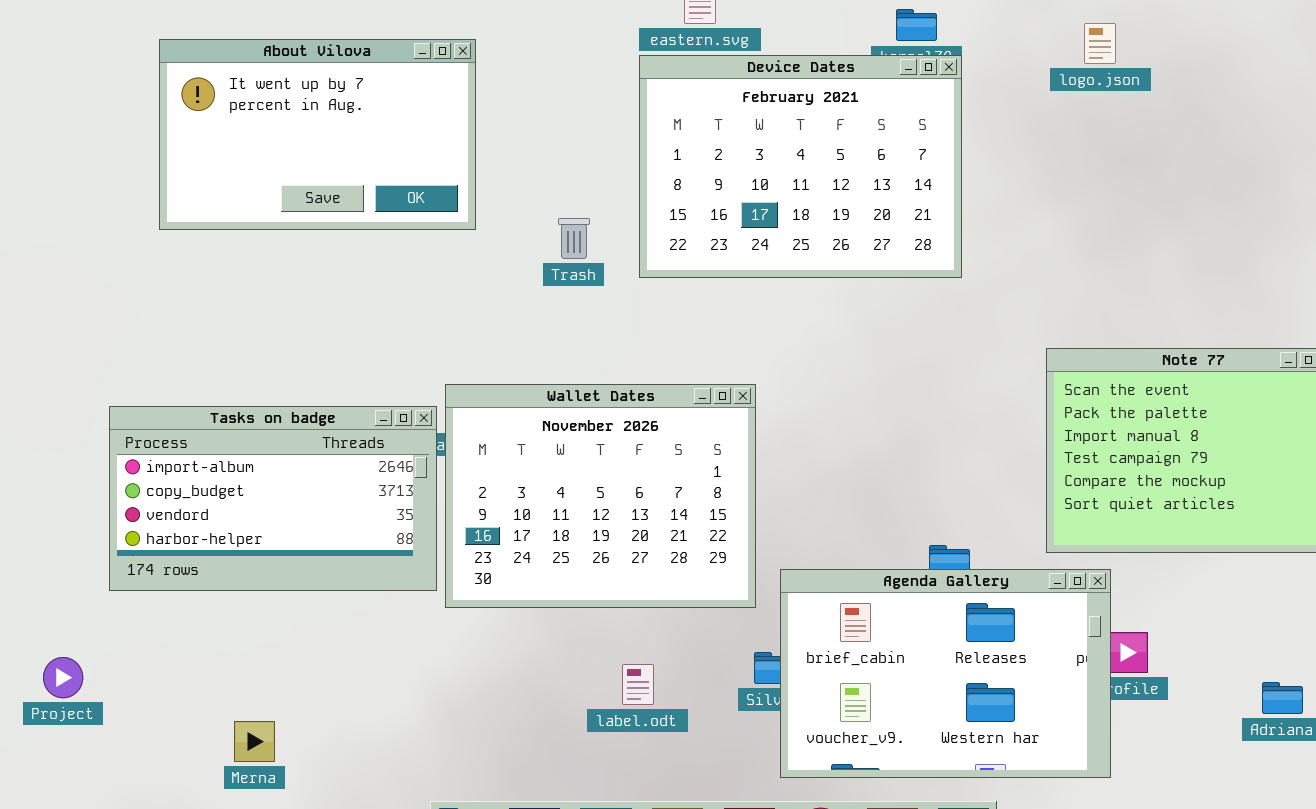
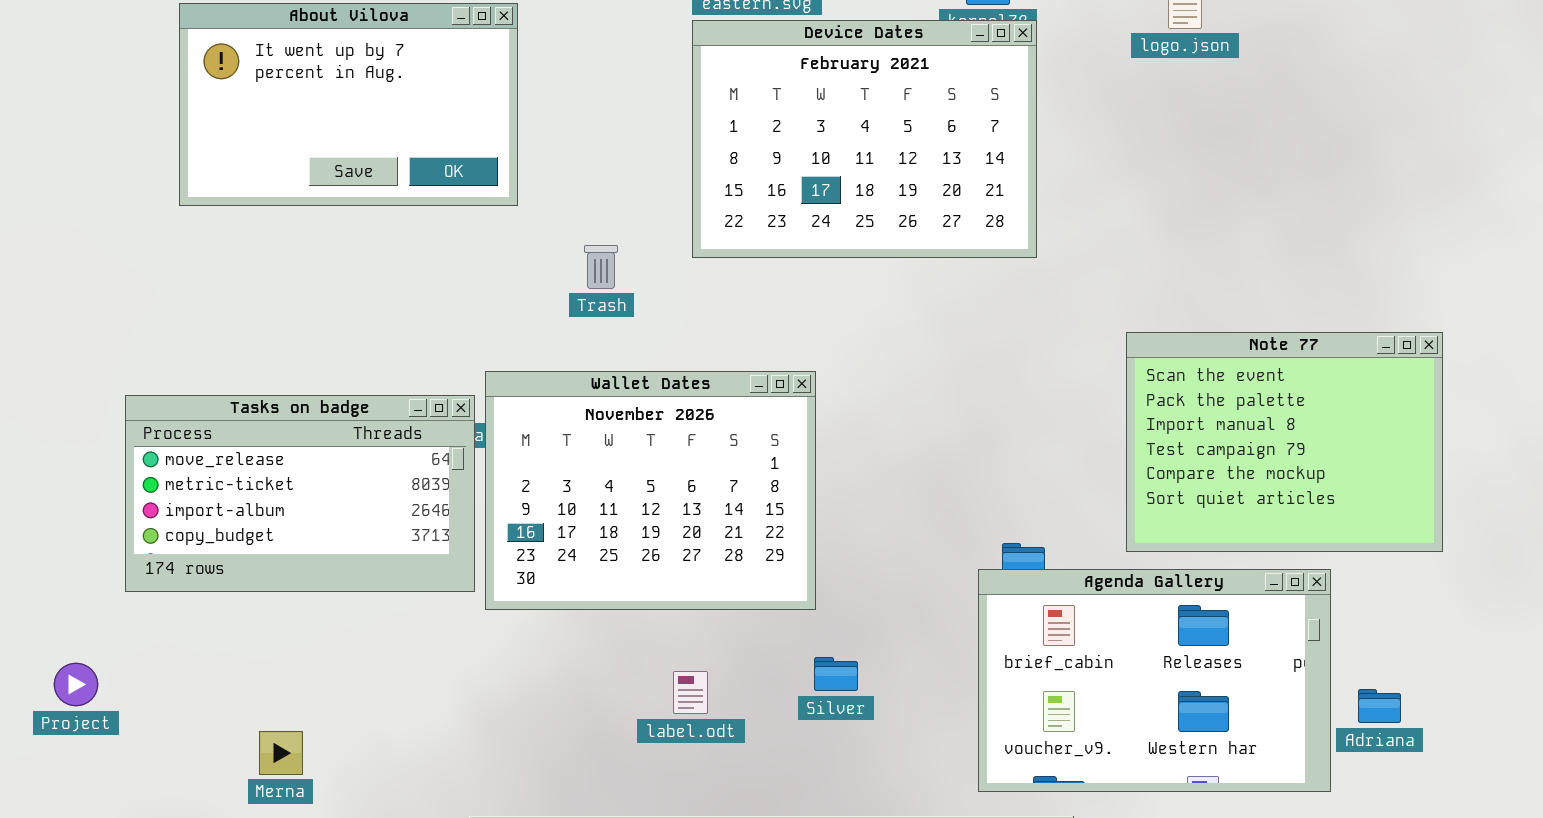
Trash: [558,218,590,259] -> [584,245,618,289], moved
Tasks on badge: [109,406,437,591] -> [125,395,475,592], scrolled up 2 rows
Agenda Gallery: [780,569,1111,778] -> [978,569,1331,792], moved

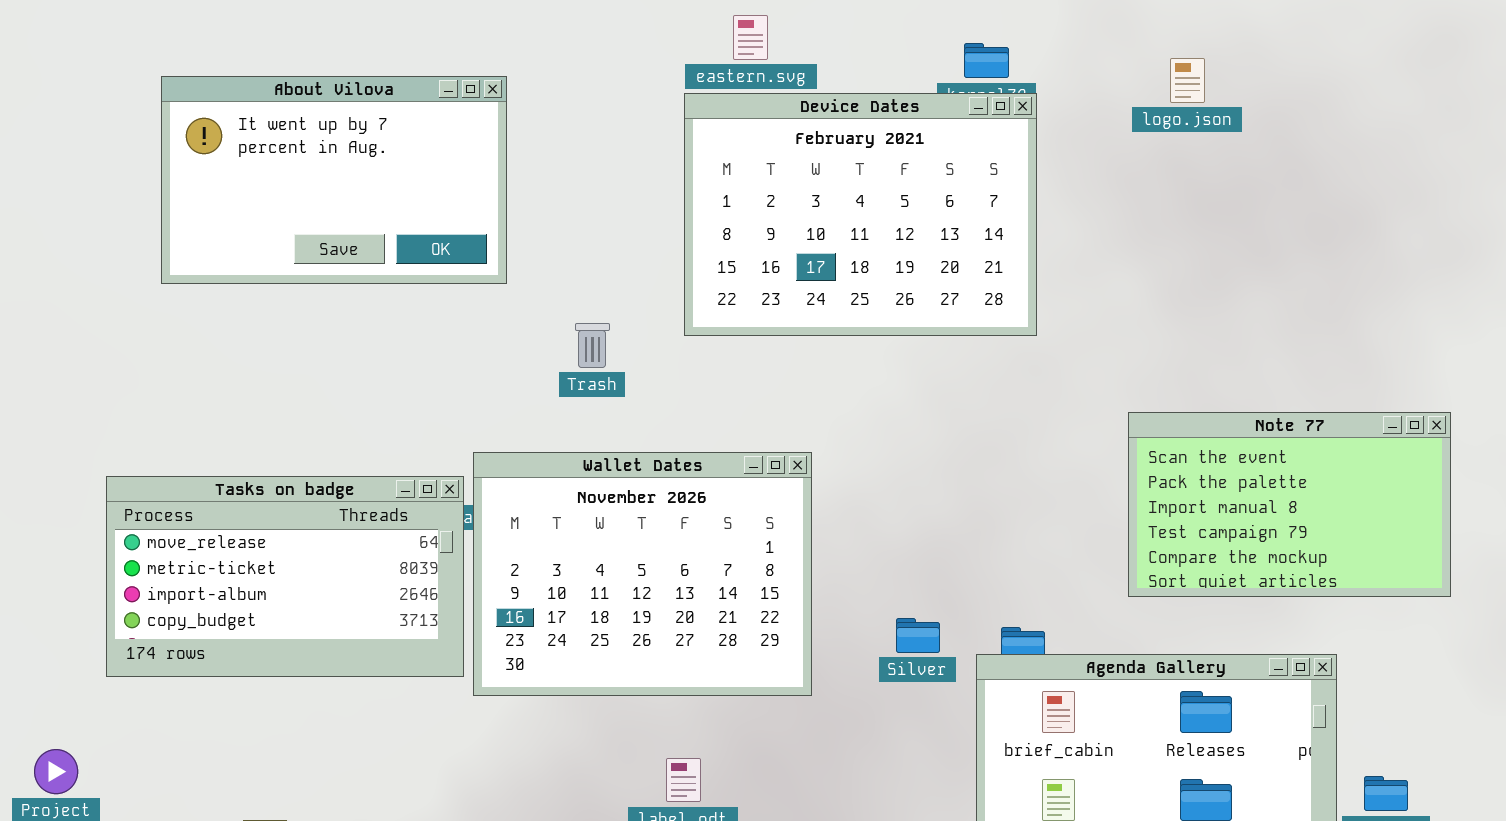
Note 77: [1126,332,1443,552] -> [1128,412,1451,597], resized
Silver: [814,657,858,691] -> [896,618,940,653], moved

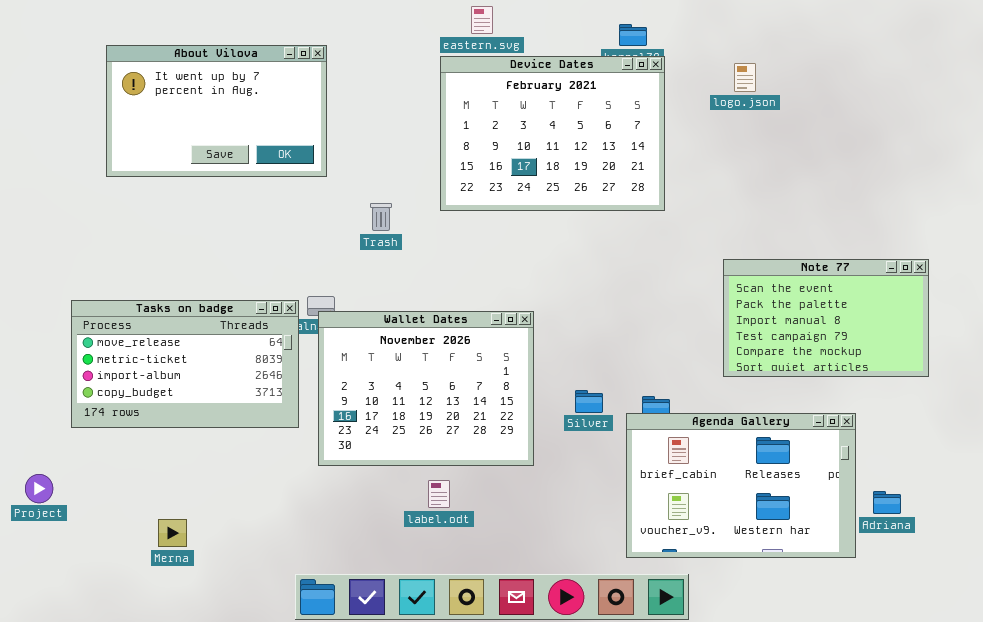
logo.json: [1170,58,1205,103] -> [734,63,756,92], moved
Wallet Dates: [473,452,812,696] -> [318,311,534,466], moved

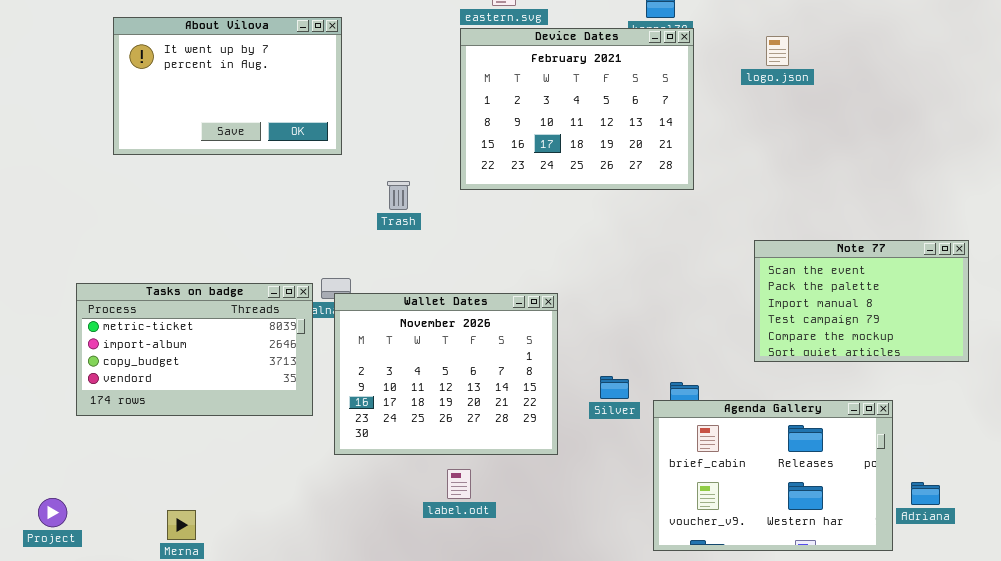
Tasks on badge: [71,300,299,428] -> [76,283,313,416], scrolled down 1 row
Project: [25,474,53,503] -> [38,498,67,527], moved

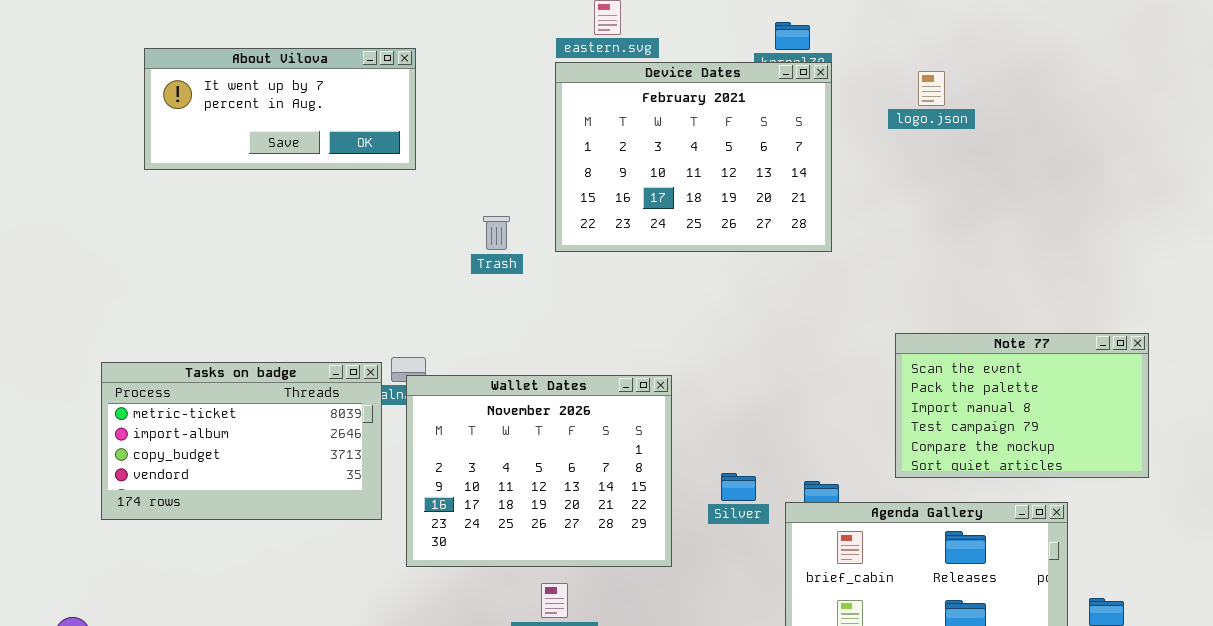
About Vilova: [113,17,342,155] -> [144,48,416,170], resized
Trash: [387,181,410,210] -> [483,216,510,250], moved
Note 77: [754,240,969,362] -> [895,333,1149,478], moved

